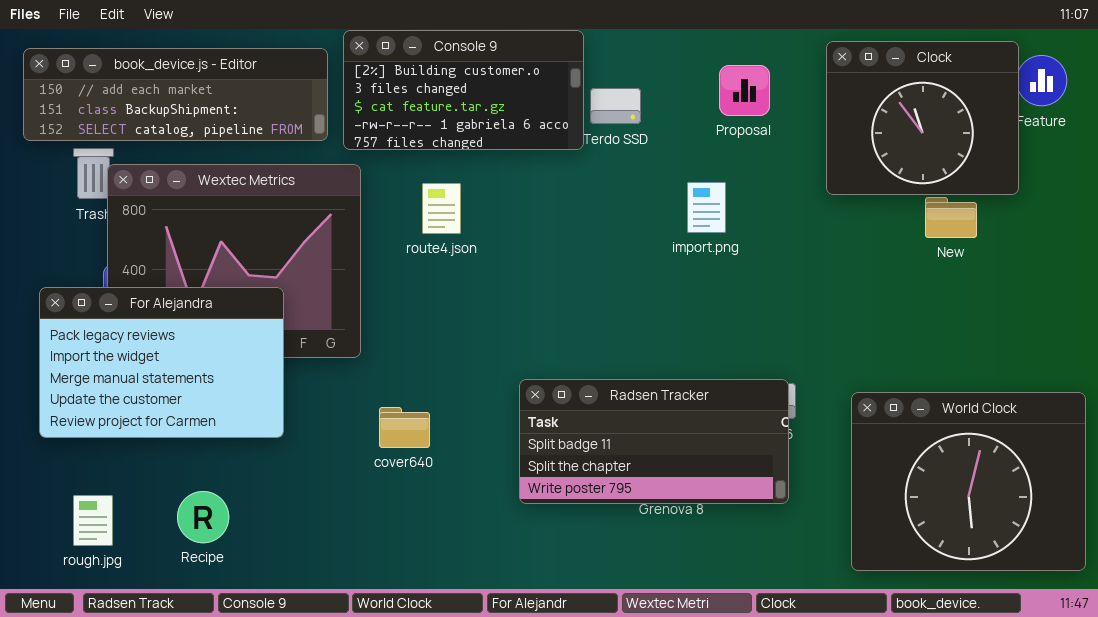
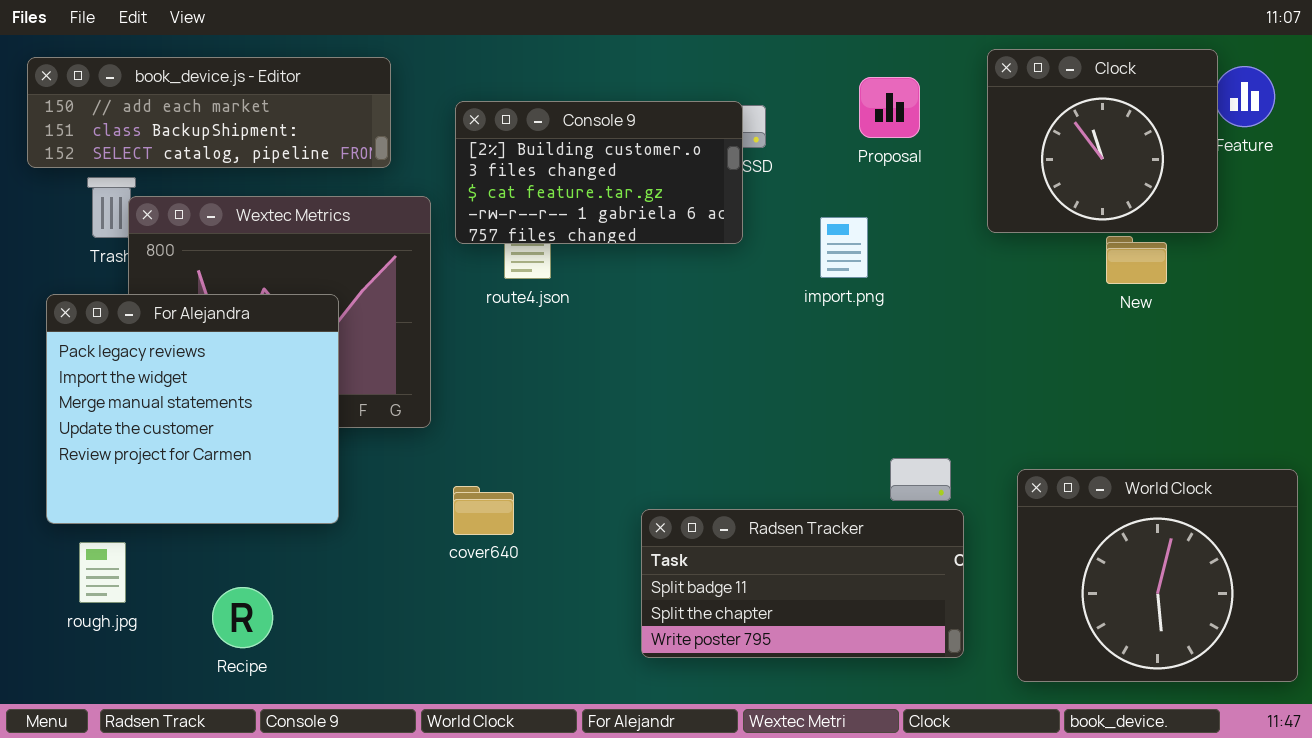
Console 9: [343,30,584,150] -> [455,101,743,244], moved
For Alejandra: [39,287,284,438] -> [46,294,339,524], resized
Radsen Tracker: [519,379,789,504] -> [641,509,964,658], moved
rough.jpg: [73,495,113,546] -> [79,542,126,603], moved

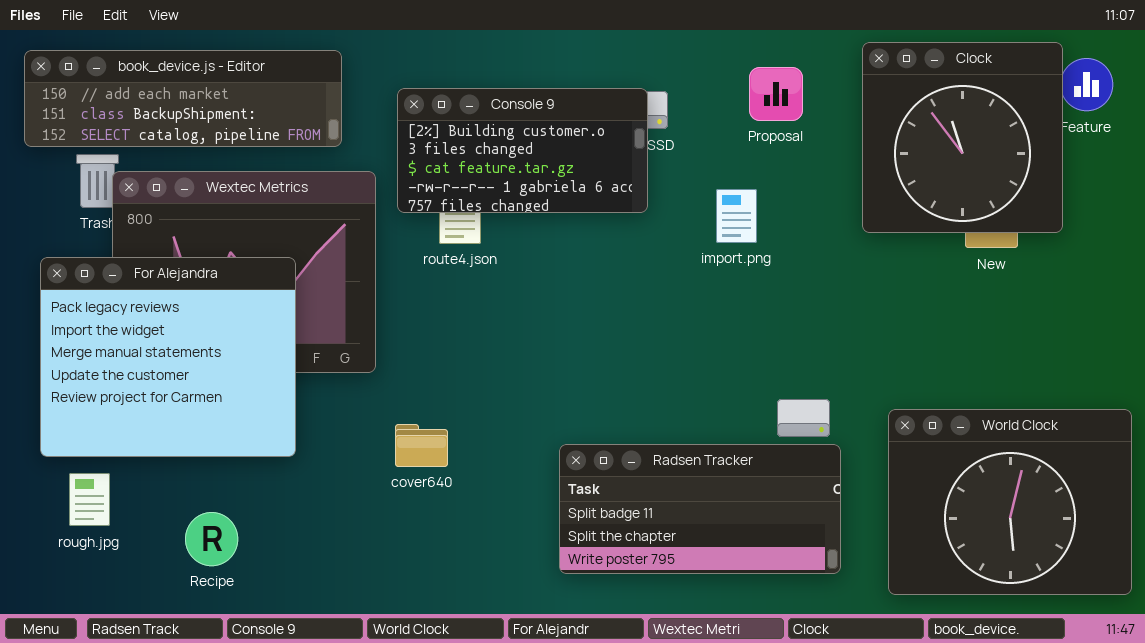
Clock: [987,49,1218,233] -> [862,42,1063,233], resized

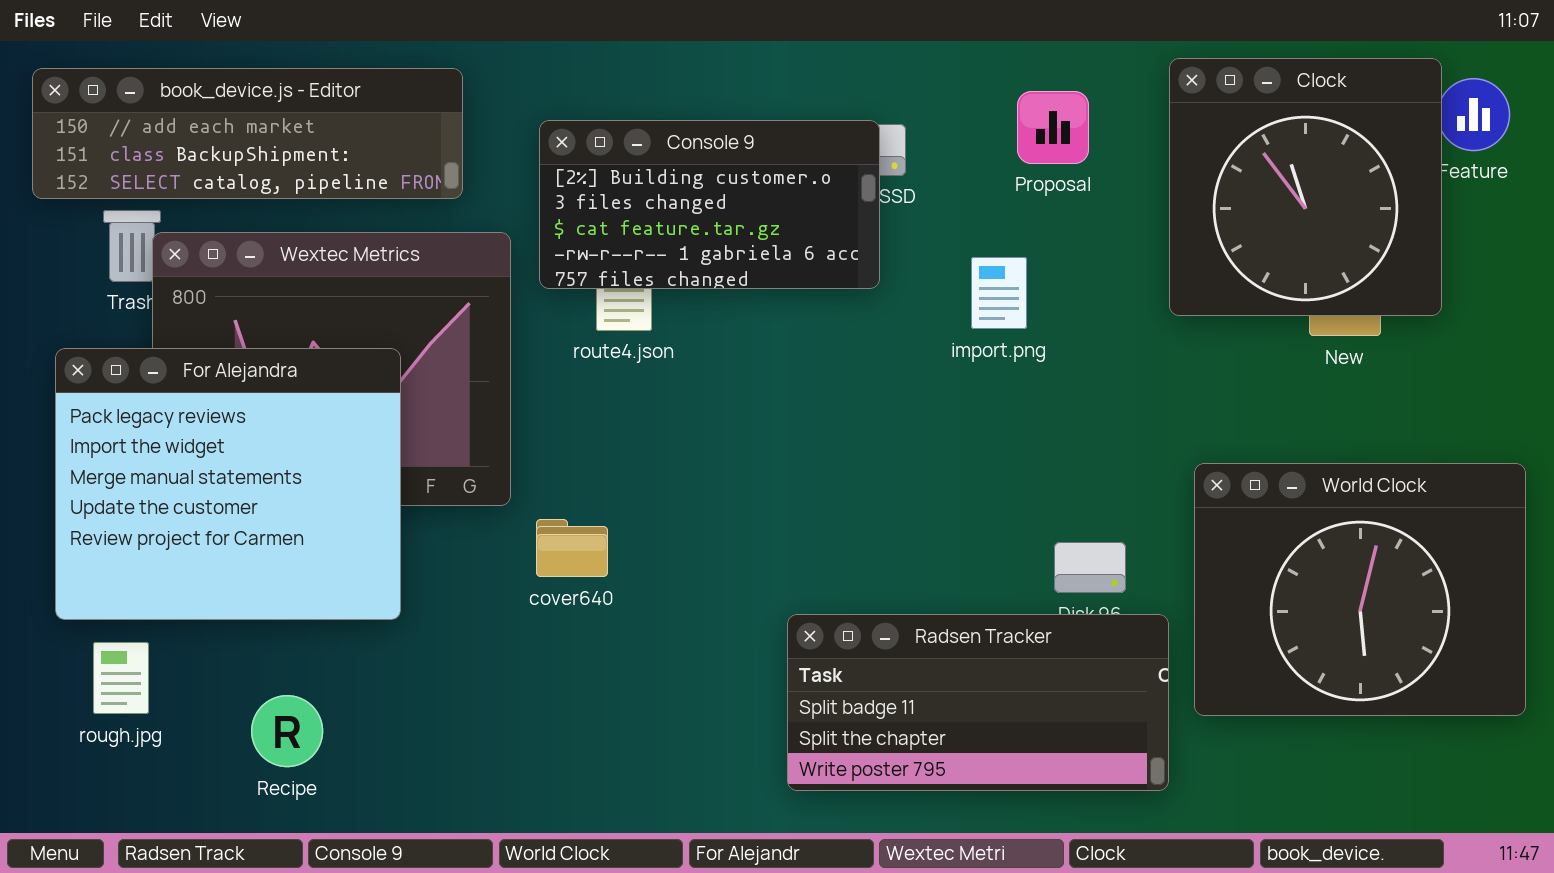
World Clock: [888,409,1132,595] -> [1194,463,1526,716], moved
cover640: [395,424,448,467] -> [536,519,608,577], moved
Radsen Tracker: [559,444,841,574] -> [787,614,1169,791], moved

